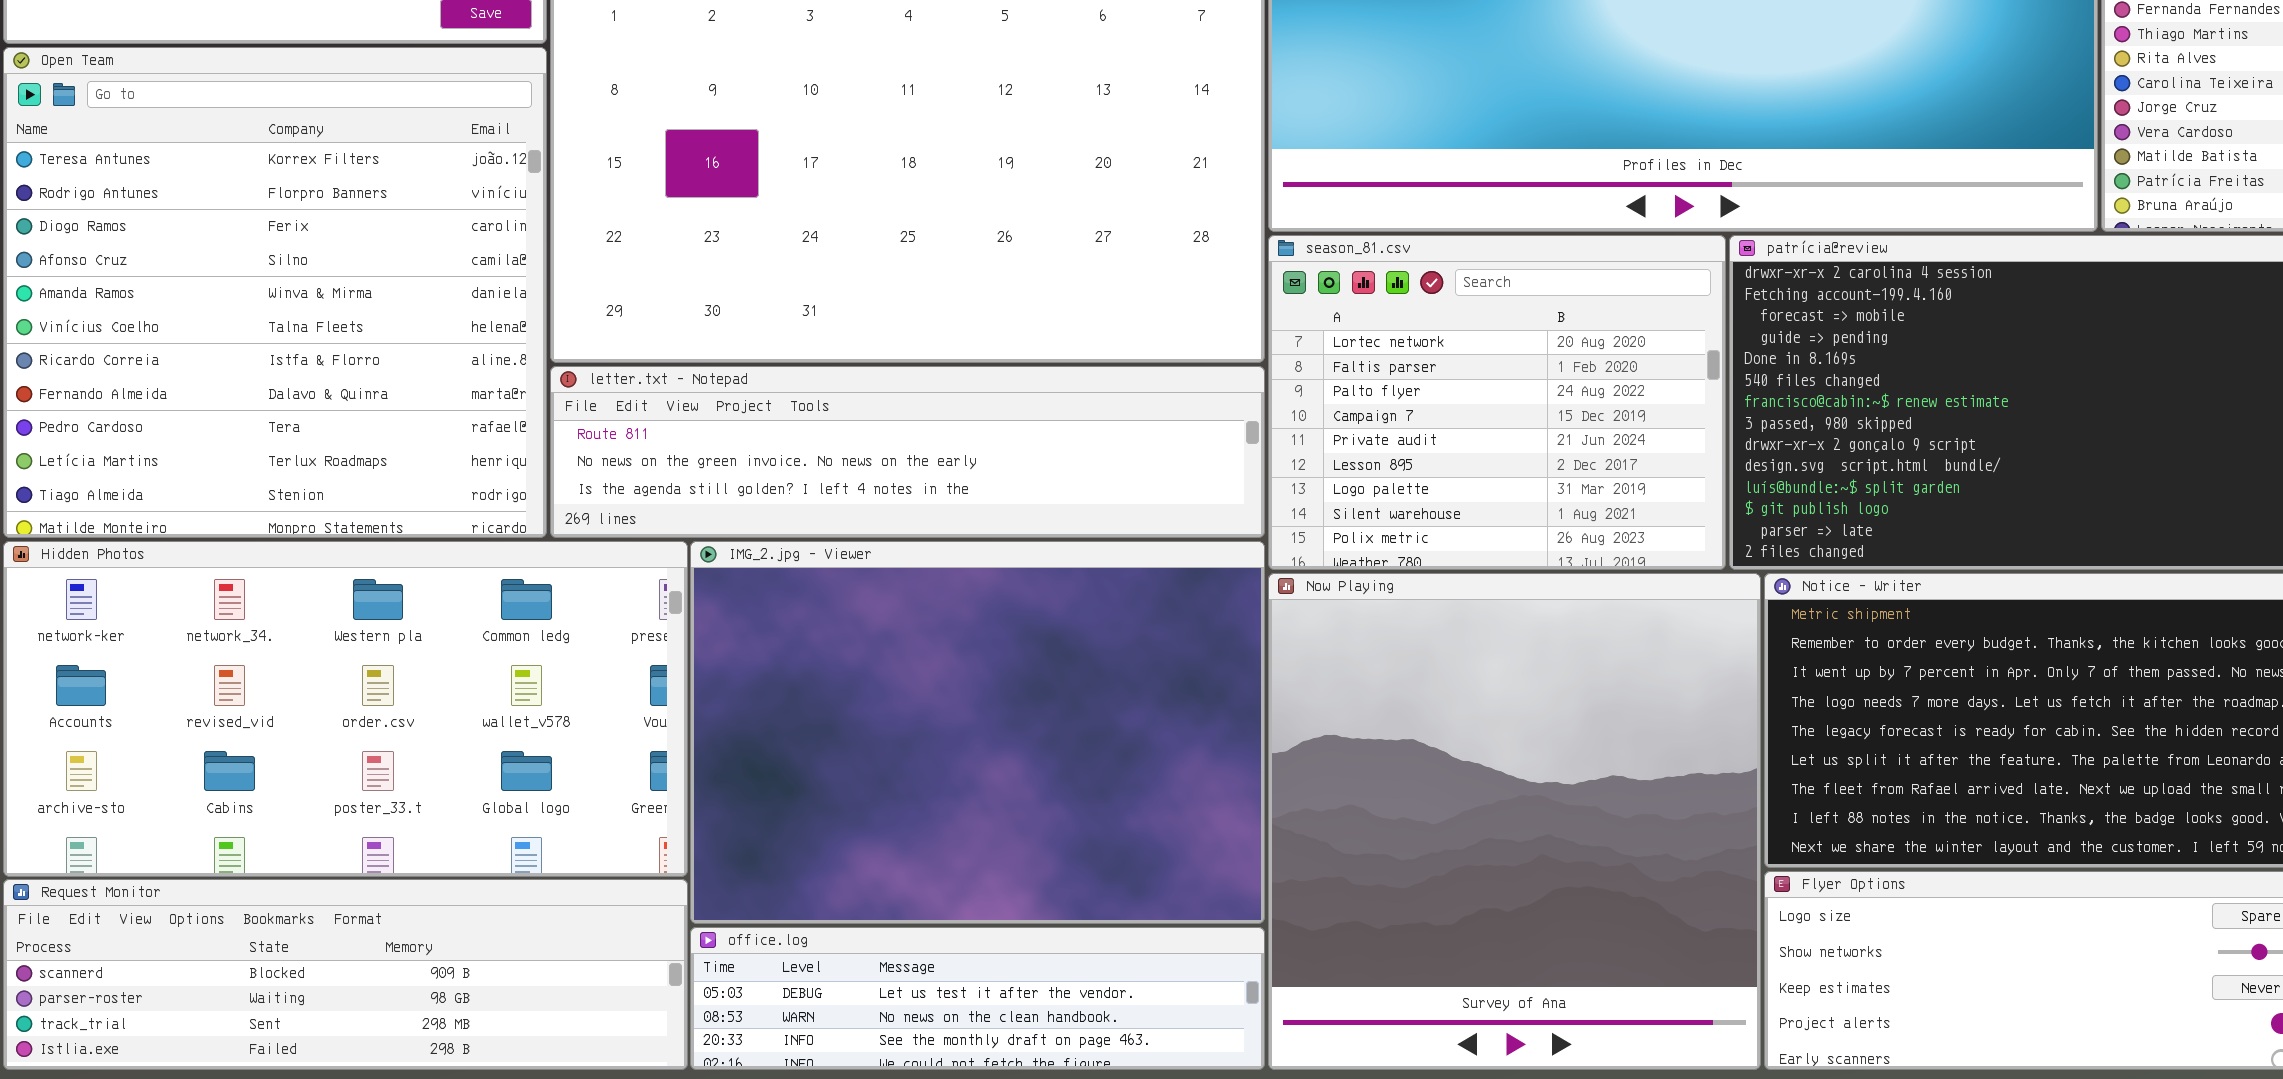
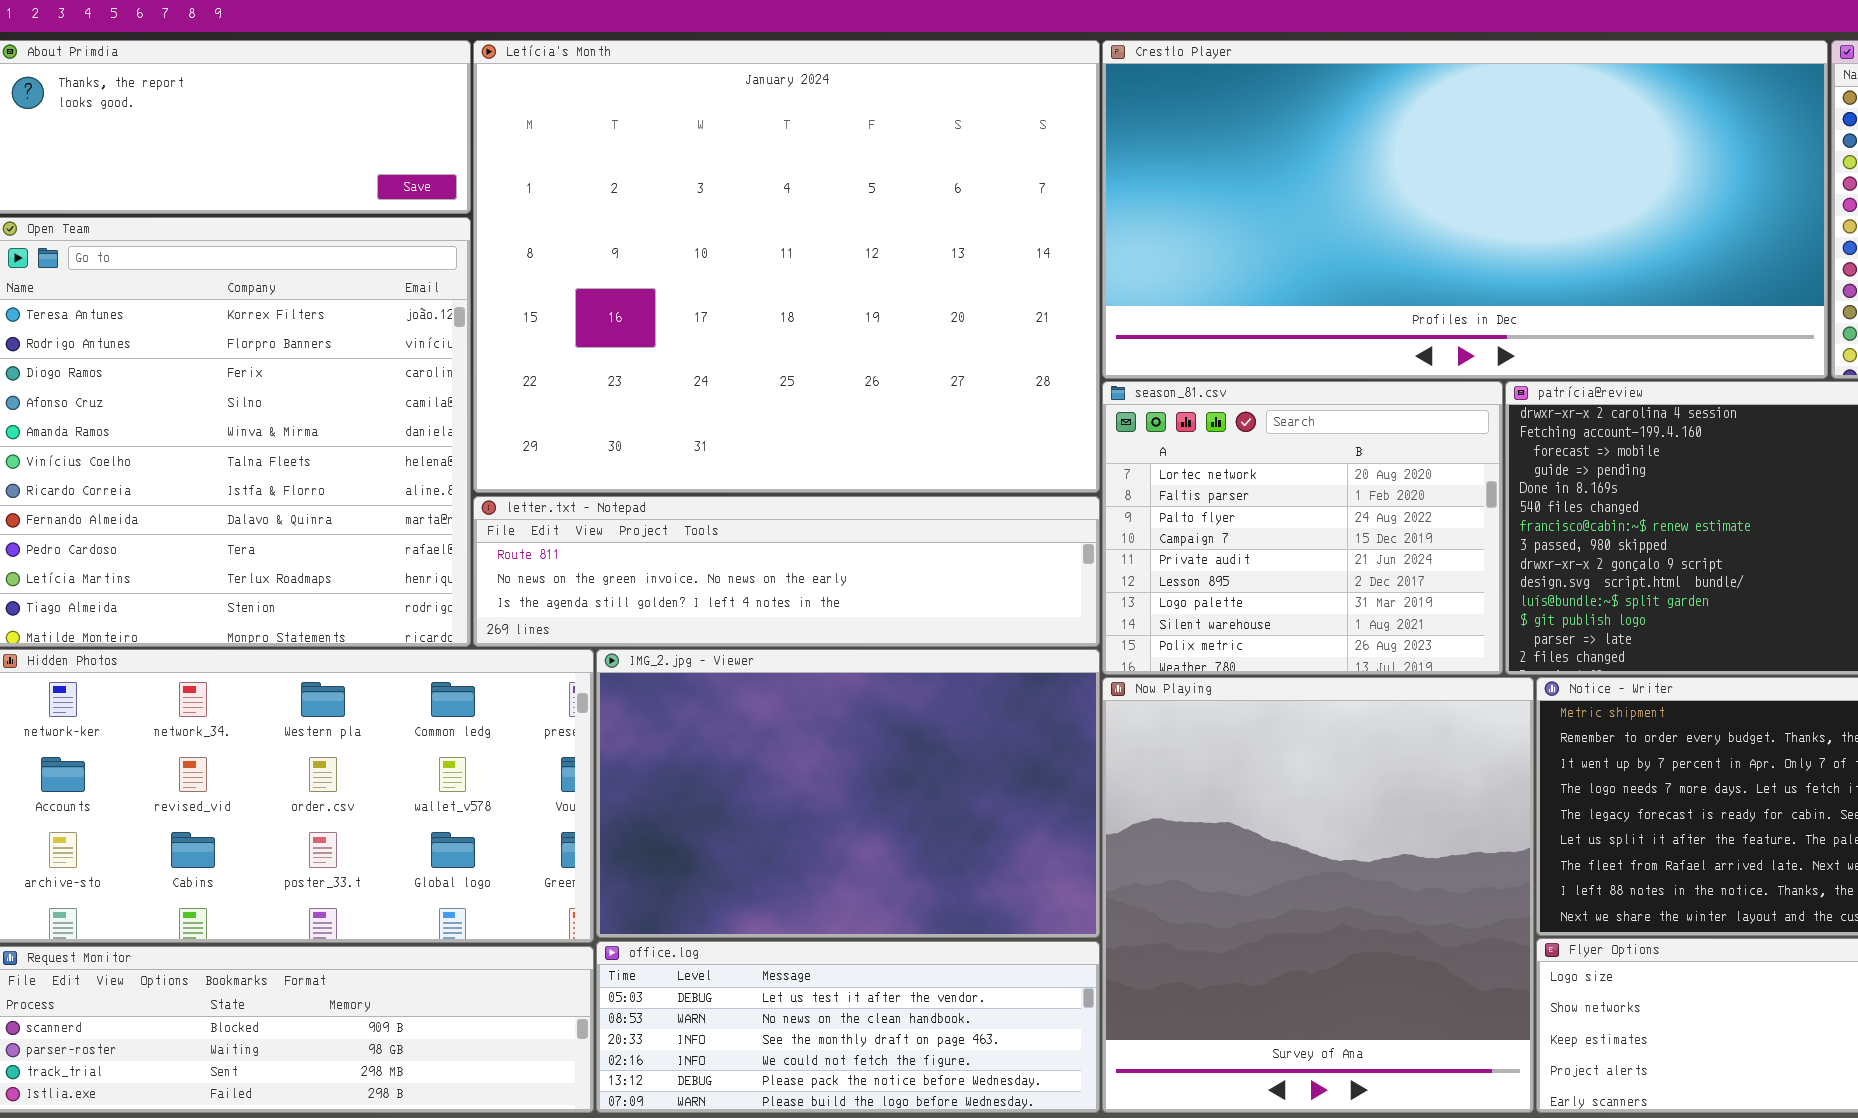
IMG_2.jpg - Viewer: [690,541,1265,924] -> [596,649,1100,938], resized
office.log: [690,927,1265,1070] -> [596,941,1100,1113], resized

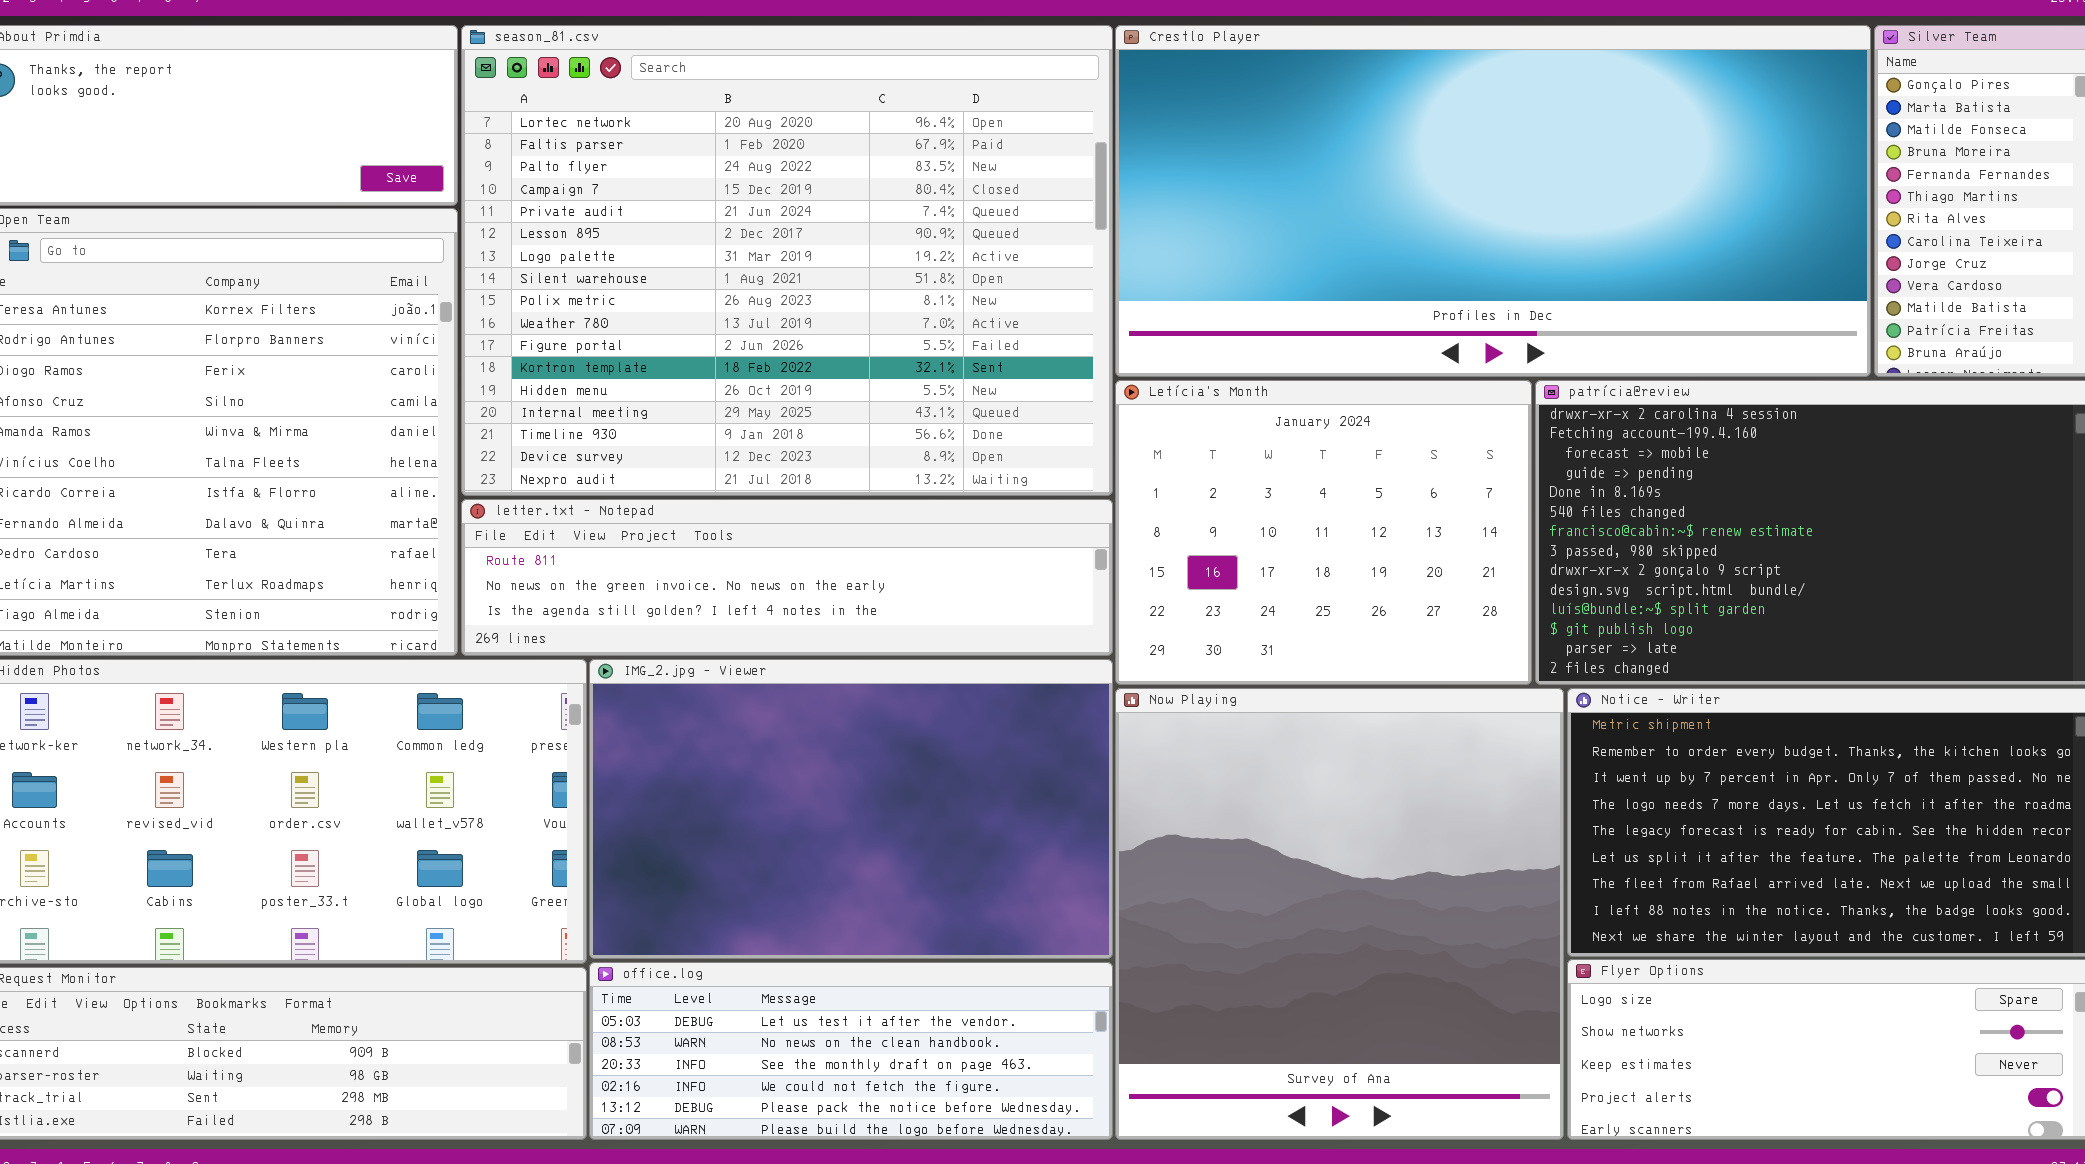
Letícia's Month: [473,40,1100,493] -> [1115,380,1532,685], moved, resized
season_81.csv: [1102,381,1503,675] -> [461,25,1113,496], moved, resized

